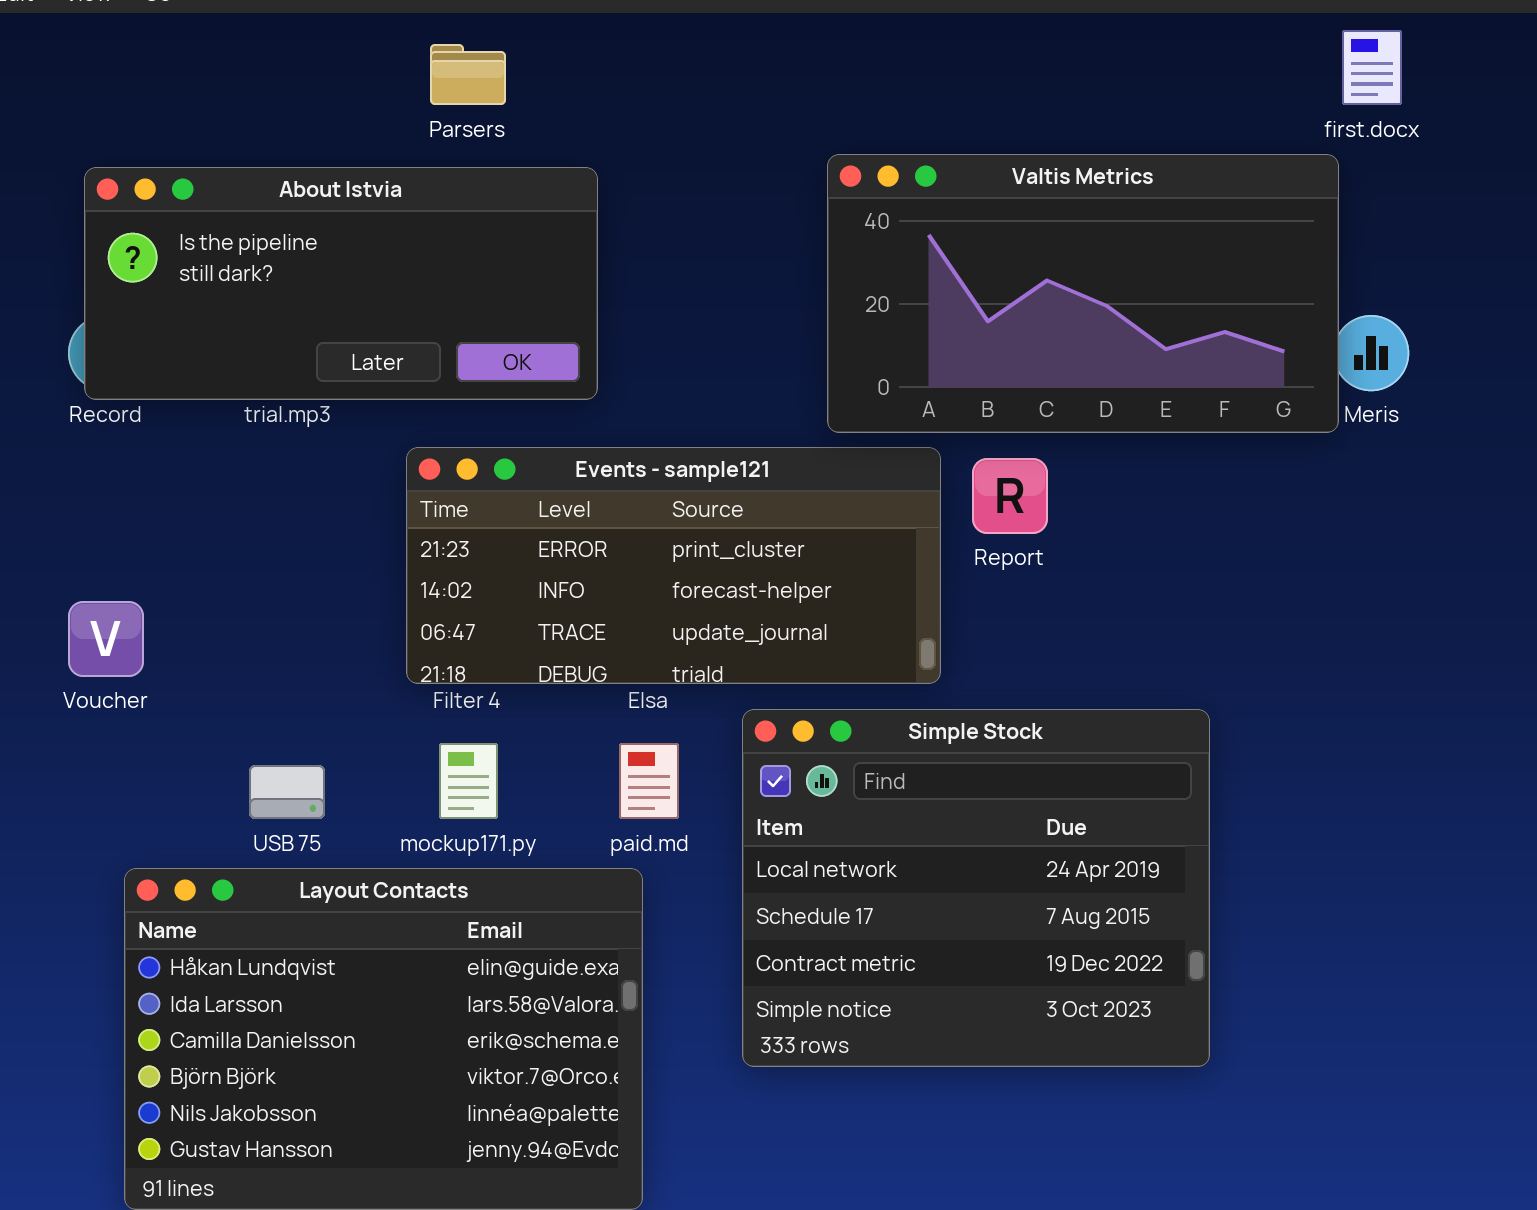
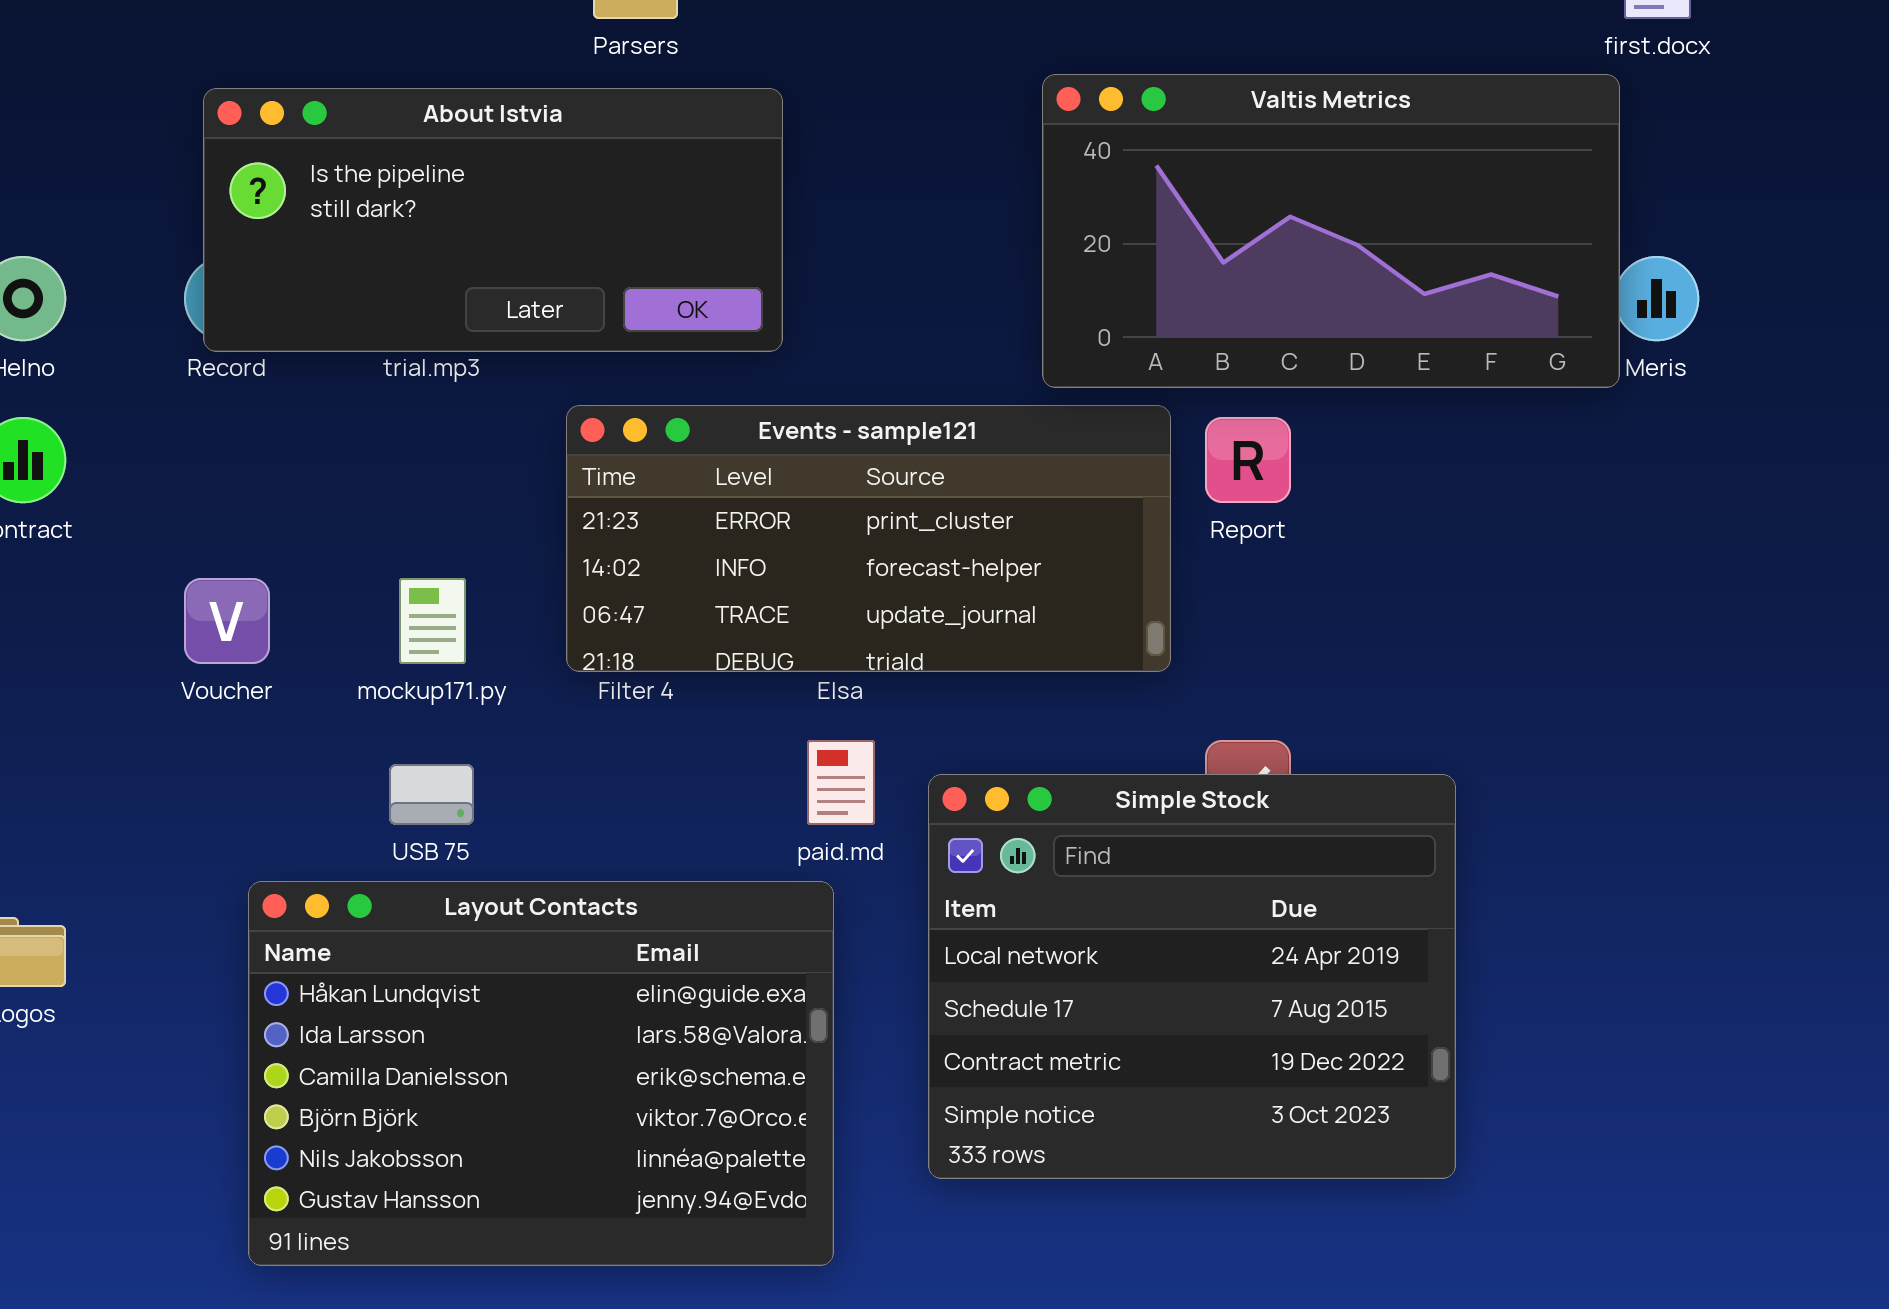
Simple Stock: [742,709,1210,1067] -> [928,774,1456,1179], moved
mockup171.py: [439,743,498,819] -> [399,578,466,664], moved

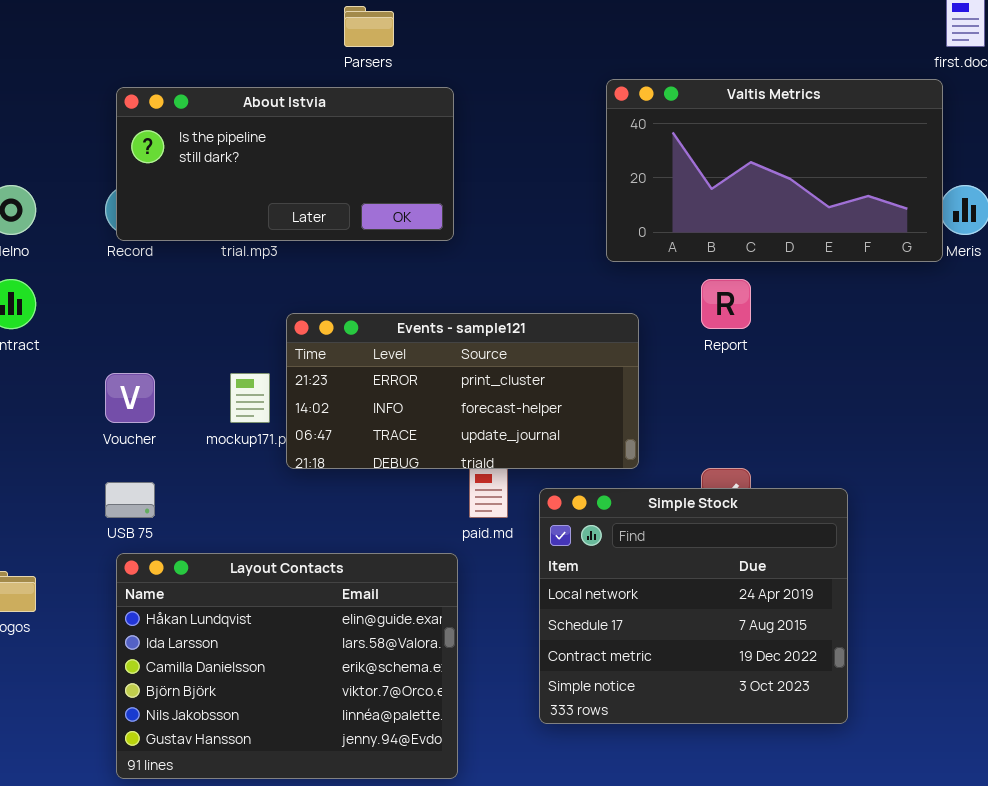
Events - sample121: [566,405,1171,672] -> [286,313,639,469], moved
USB 75: [389,764,474,825] -> [105,482,155,518], moved
Layout Contacts: [248,881,834,1266] -> [116,553,458,779], moved

